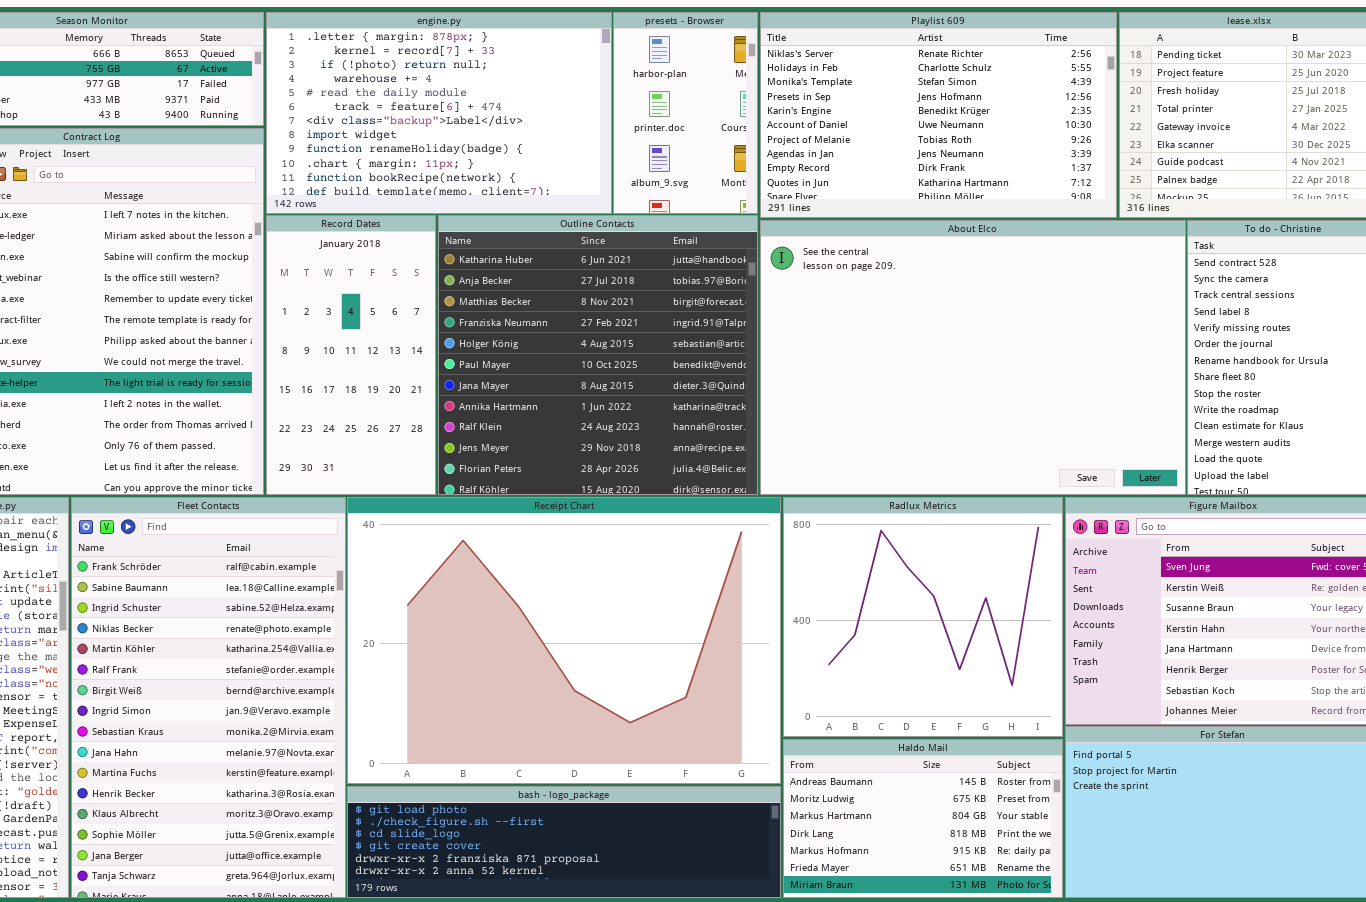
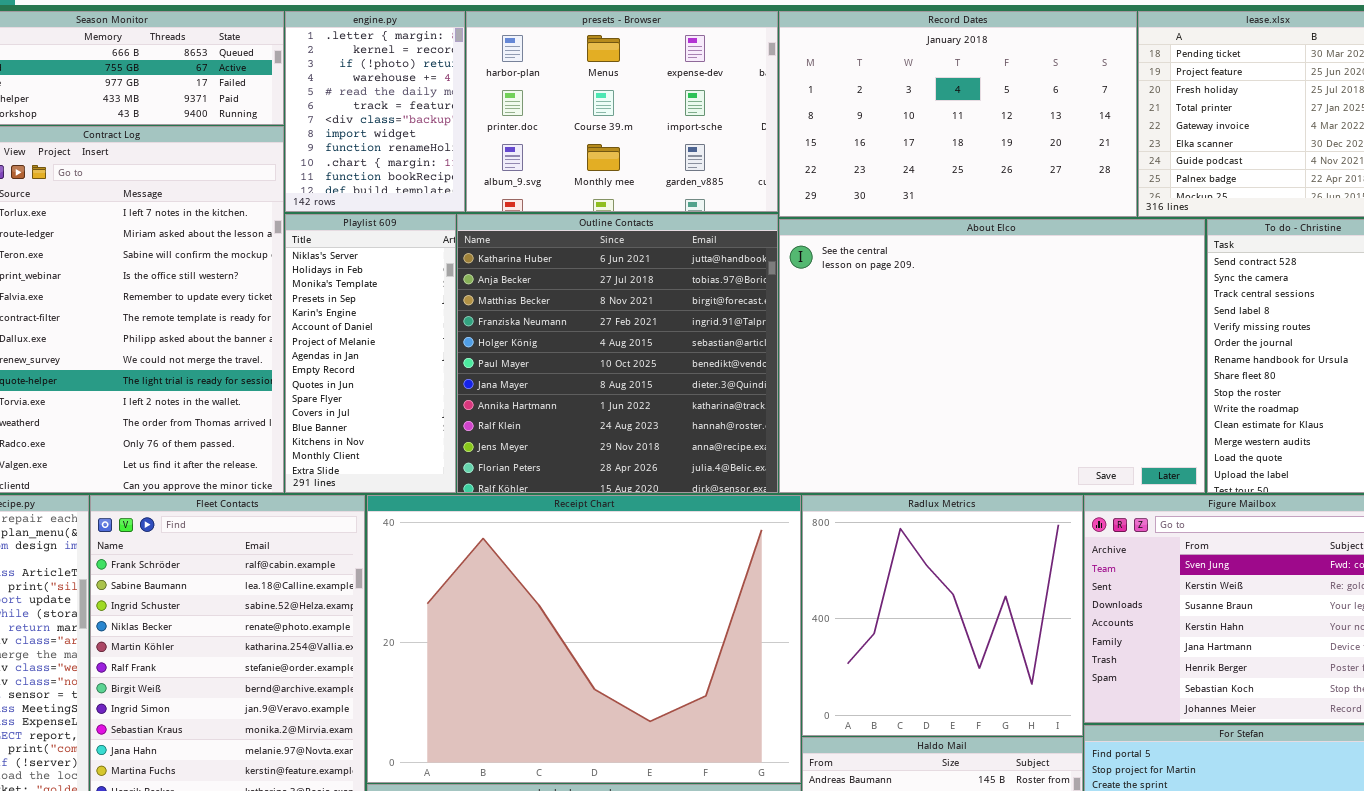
engine.py: [266,12,612,214] -> [285,11,465,212], resized
presets - Browser: [613,12,758,214] -> [466,11,778,212], resized
Playlist 609: [760,12,1117,218] -> [285,214,456,493], moved, resized
Record Dates: [266,215,436,495] -> [779,11,1137,217], moved, resized

